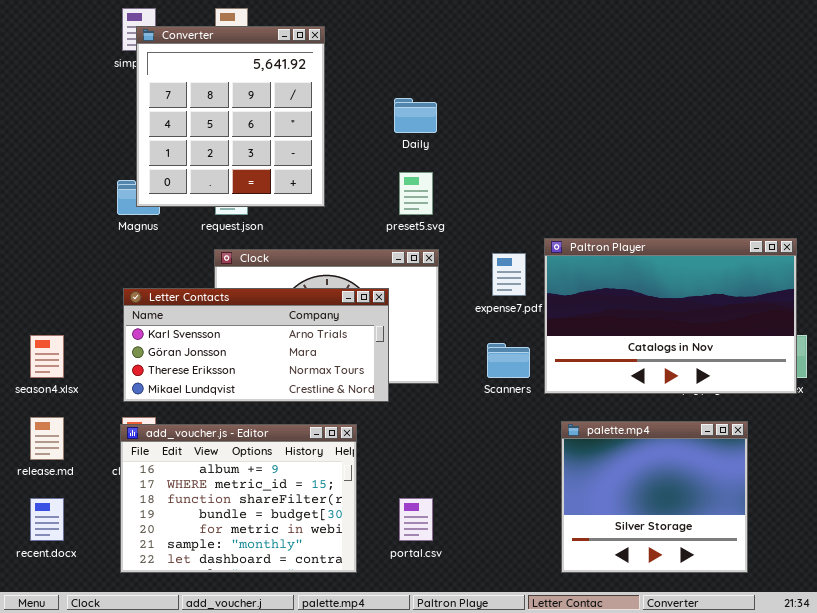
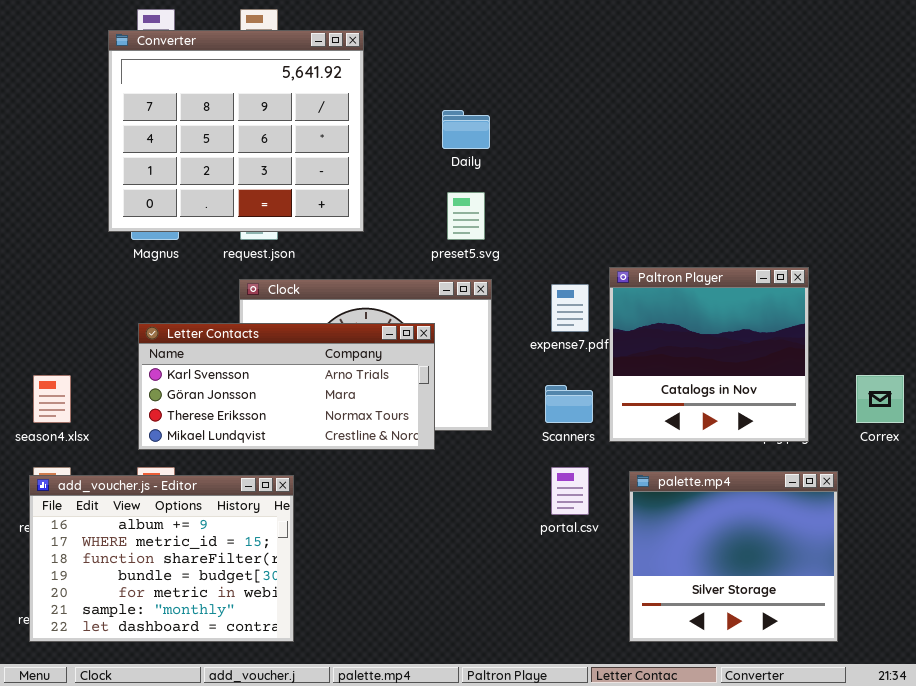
Converter: [136,26,325,207] -> [108,30,364,232], resized
Paltron Player: [544,238,797,394] -> [609,267,809,442], resized
add_voucher.js - Editor: [120,424,357,573] -> [29,475,294,642], moved
portal.csv: [399,498,433,541] -> [551,467,589,515], moved

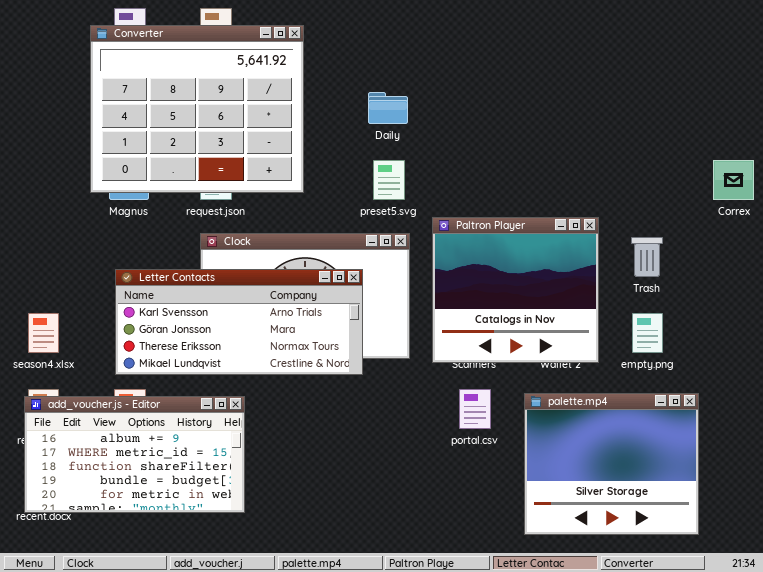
Paltron Player: [609,267,809,442] -> [432,217,599,363], moved
Correx: [856,375,904,423] -> [713,160,754,200], moved
add_voucher.js - Editor: [29,475,294,642] -> [24,396,245,513], resized

